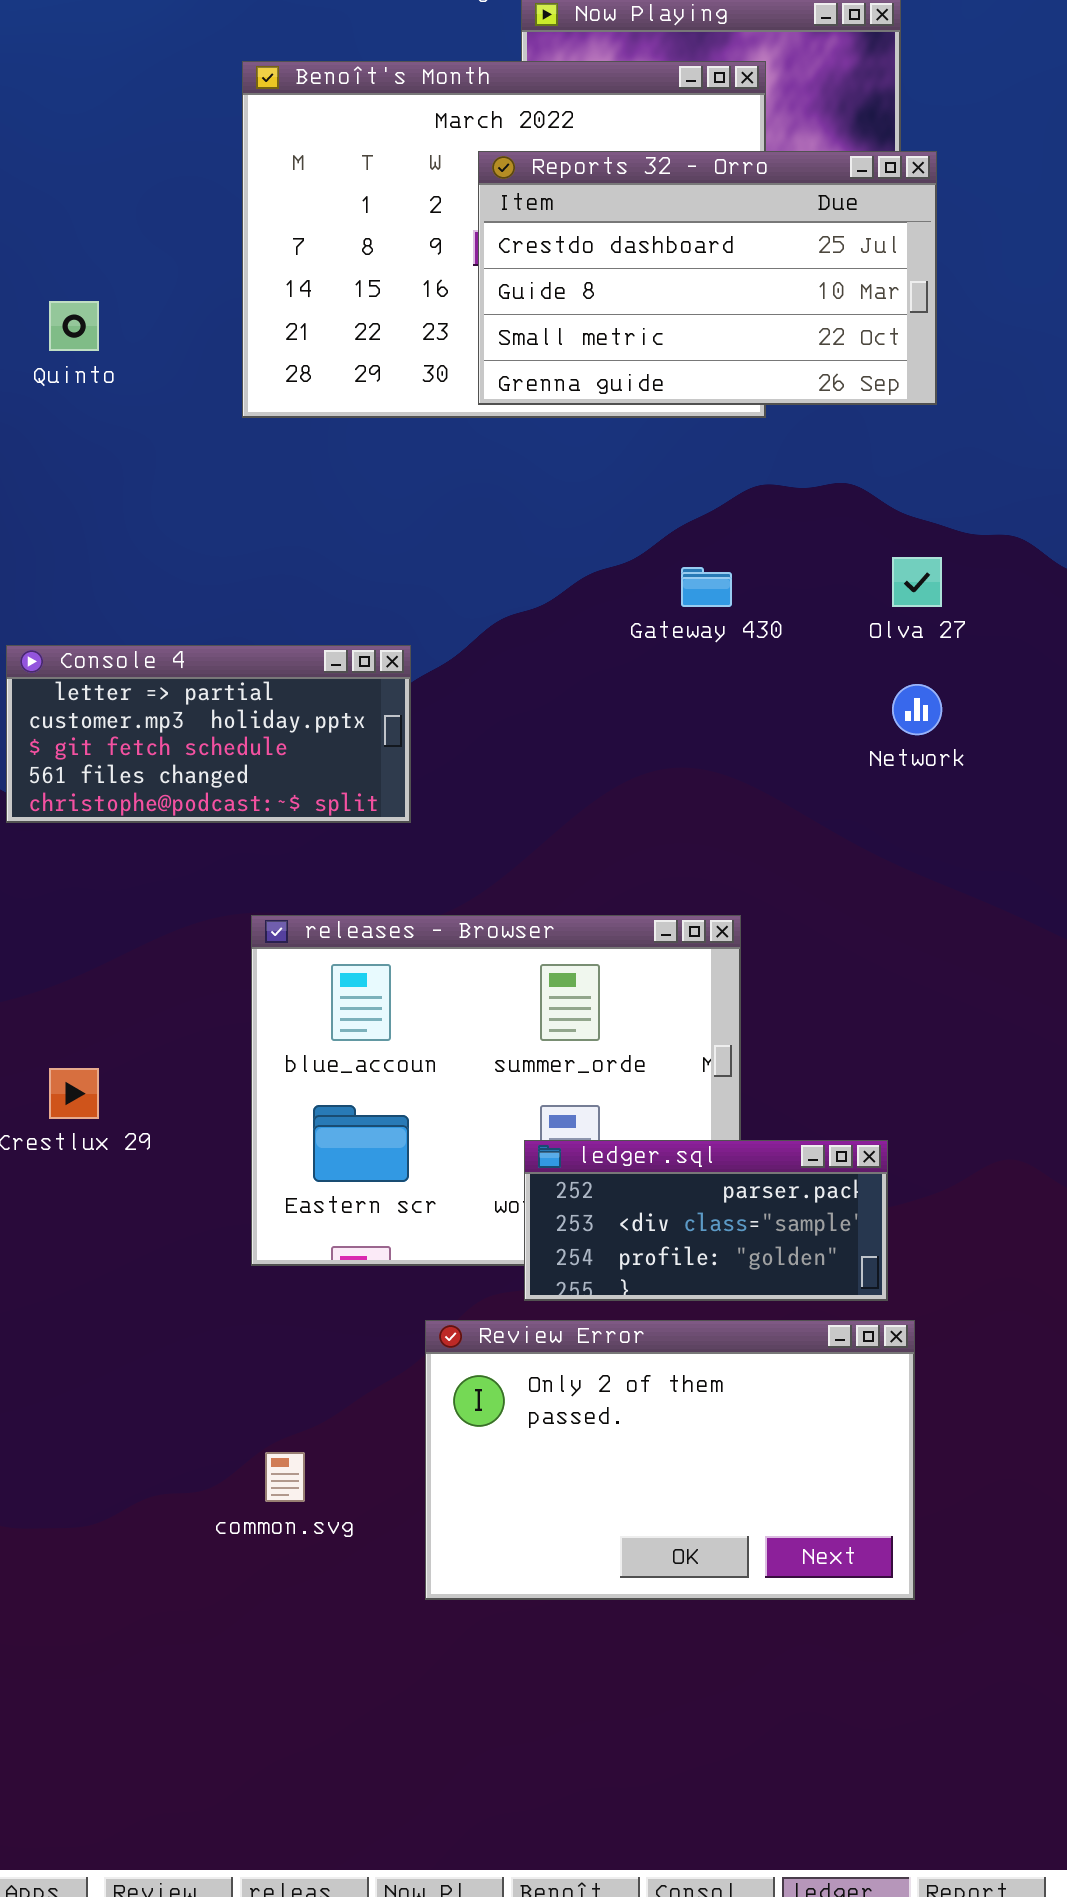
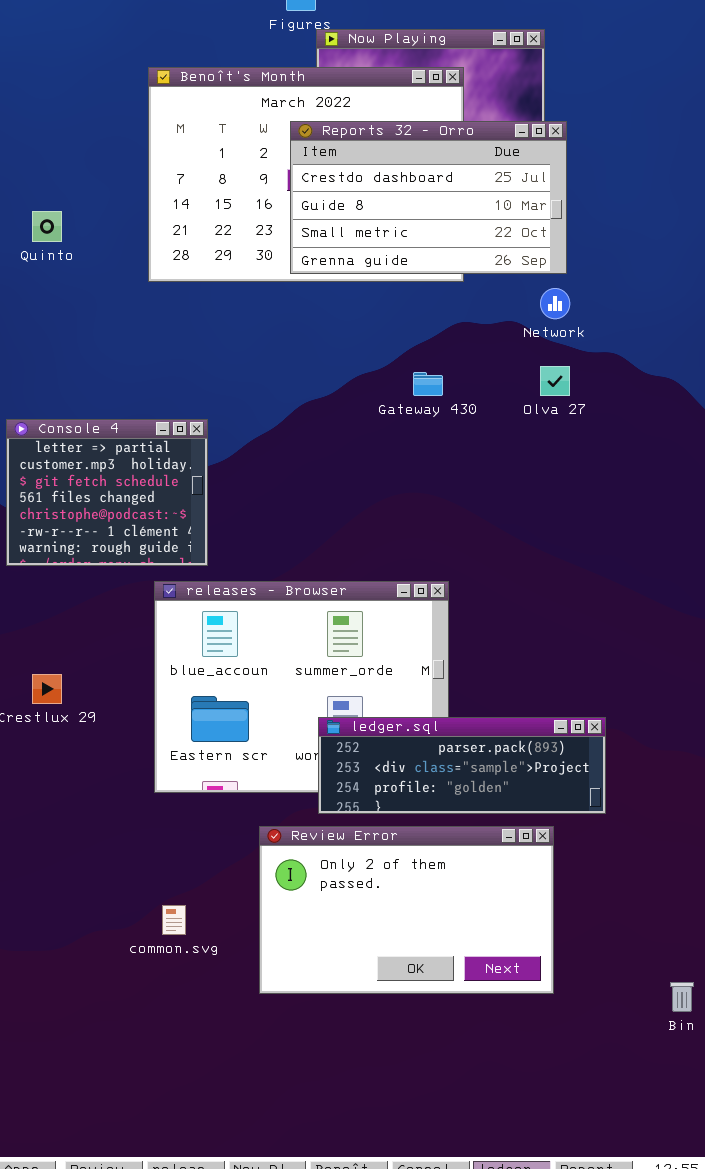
Console 4: [6,645,411,823] -> [6,419,208,566], resized
Network: [892,684,942,735] -> [540,288,570,319], moved
ledger.sql: [524,1140,888,1301] -> [318,717,606,814], resized

